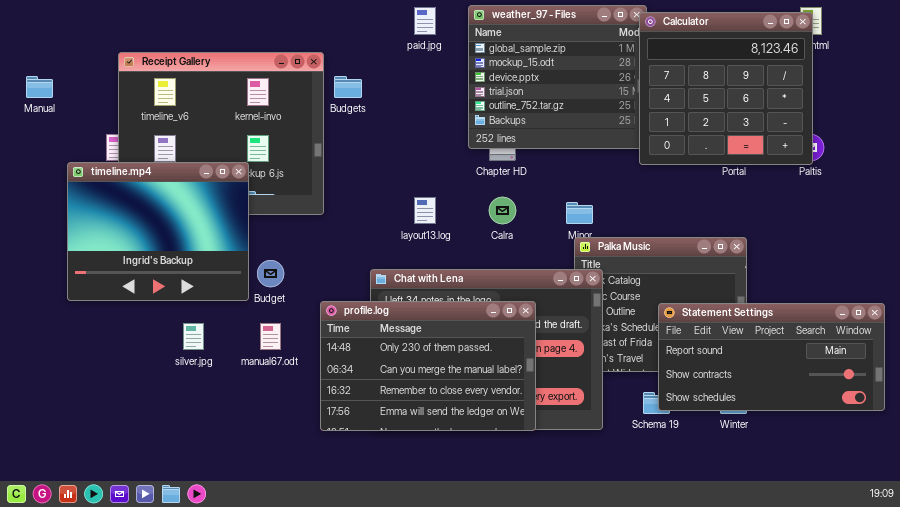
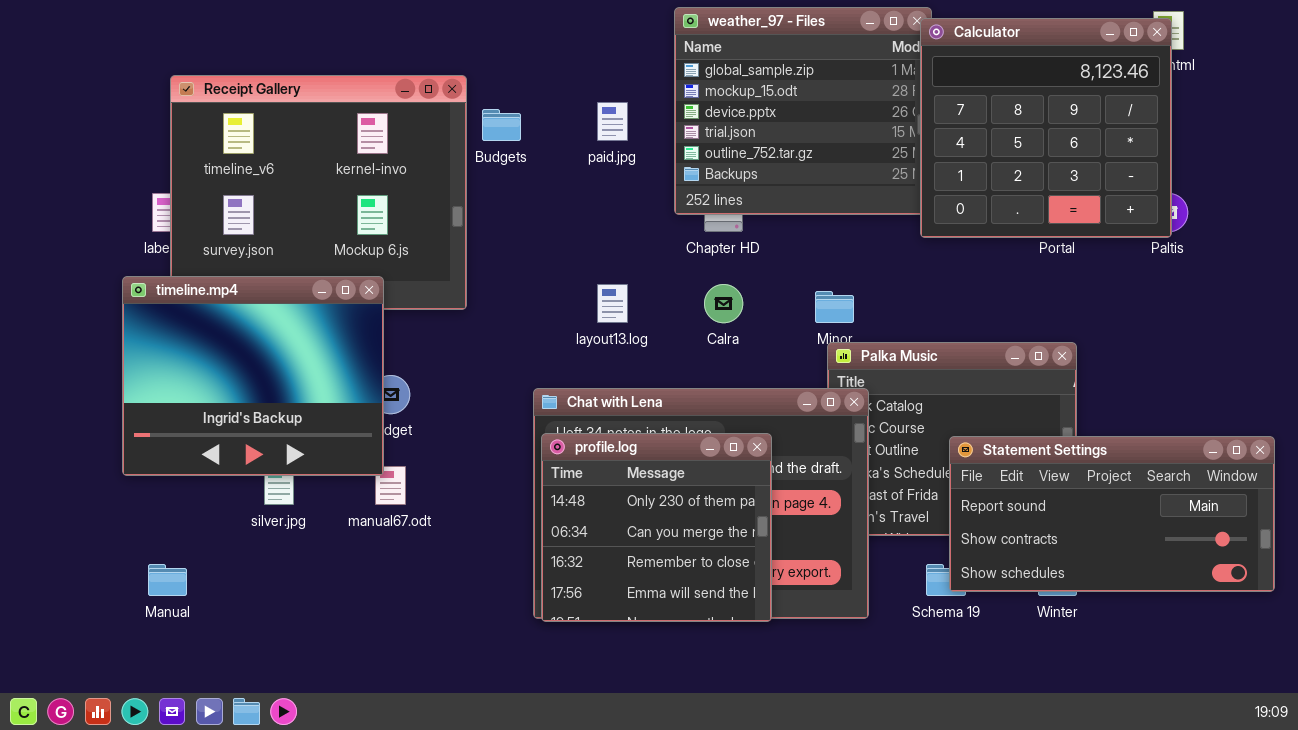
paid.jpg: [414,7,436,35] -> [597,102,628,141], moved
Manual: [26,76,53,98] -> [148,564,187,596], moved
timeline.mp4: [67,162,249,301] -> [122,276,384,476], moved
profile.log: [320,301,536,431] -> [541,433,772,622], resized

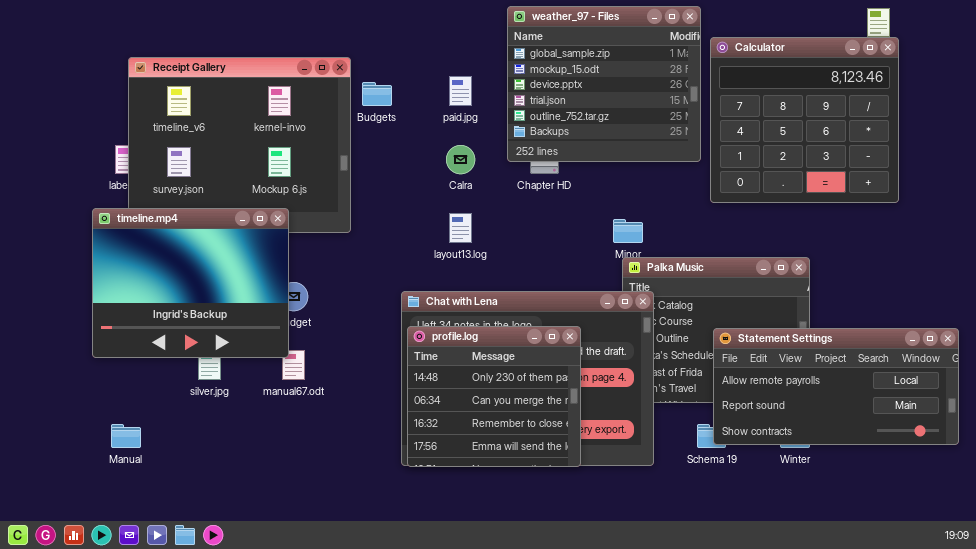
Calculator: [920,18,1172,238] -> [710,37,899,203], moved
Calra: [704,284,743,323] -> [446,145,475,174], moved
Statement Settings: [949,436,1275,592] -> [713,328,959,445], scrolled up 1 row

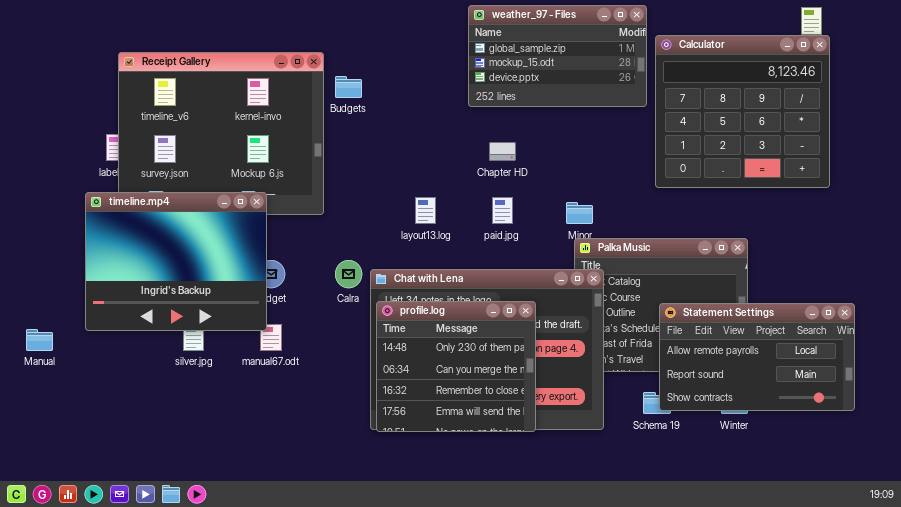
weather_97 - Files: [507,6,701,162] -> [468,5,647,107], resized
paid.jpg: [449,76,472,106] -> [492,197,513,224], moved
Calra: [446,145,475,174] -> [335,260,362,288], moved
Statement Settings: [713,328,959,445] -> [659,303,855,411], resized
Manual: [111,424,141,448] -> [26,329,53,351], moved

